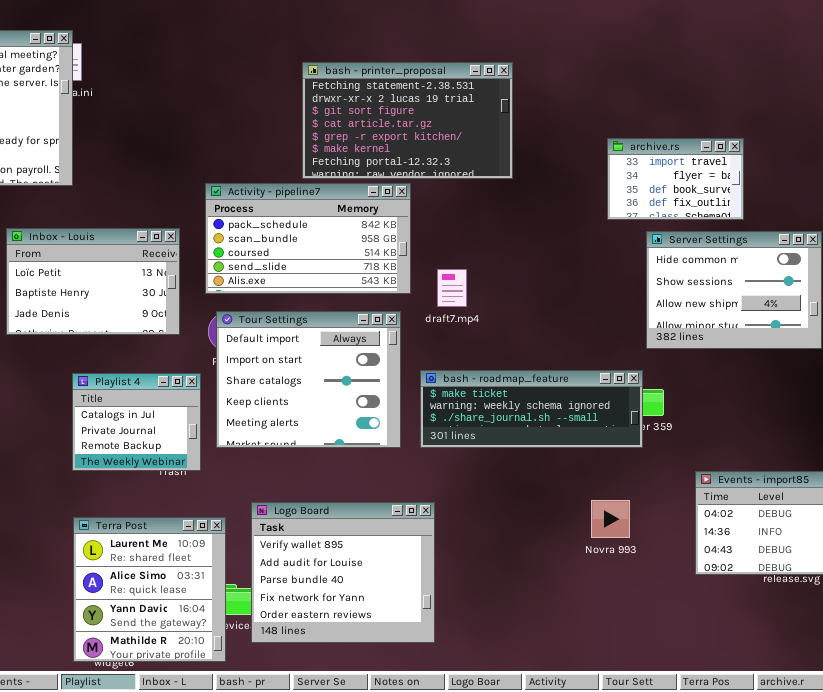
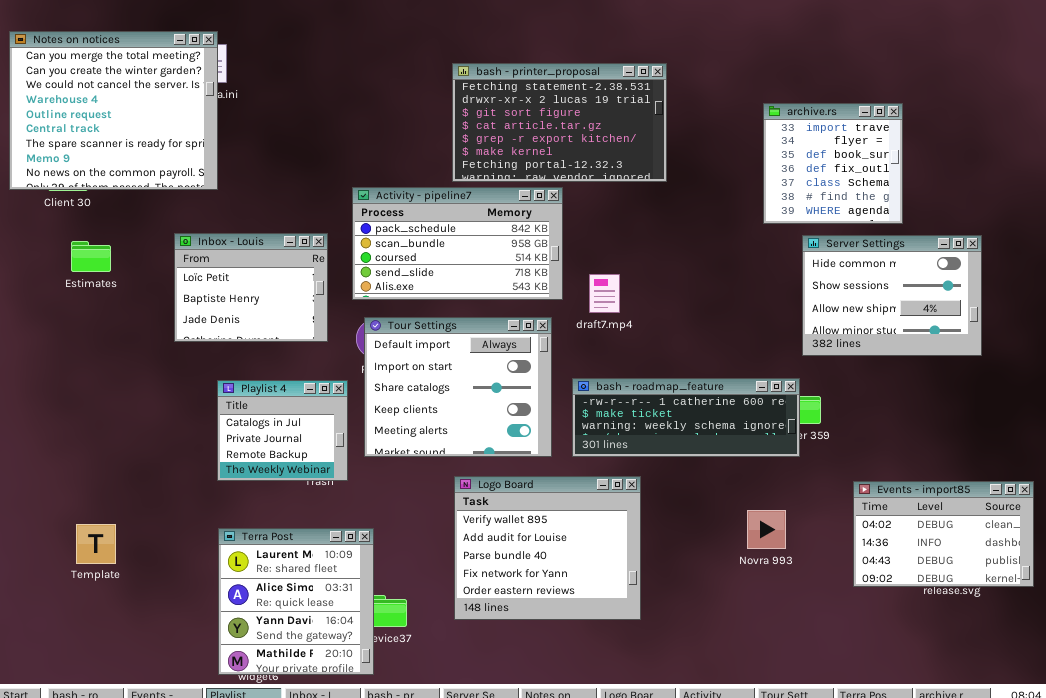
archive.rs: [607,138,744,220] -> [763,103,903,224], resized
Inbox - Louis: [6,228,180,335] -> [174,233,328,342], resized
bash - roadmap_feature: [420,370,643,448] -> [572,378,800,457], scrolled up 1 row
Logo Board: [251,502,435,643] -> [454,476,641,620], moved

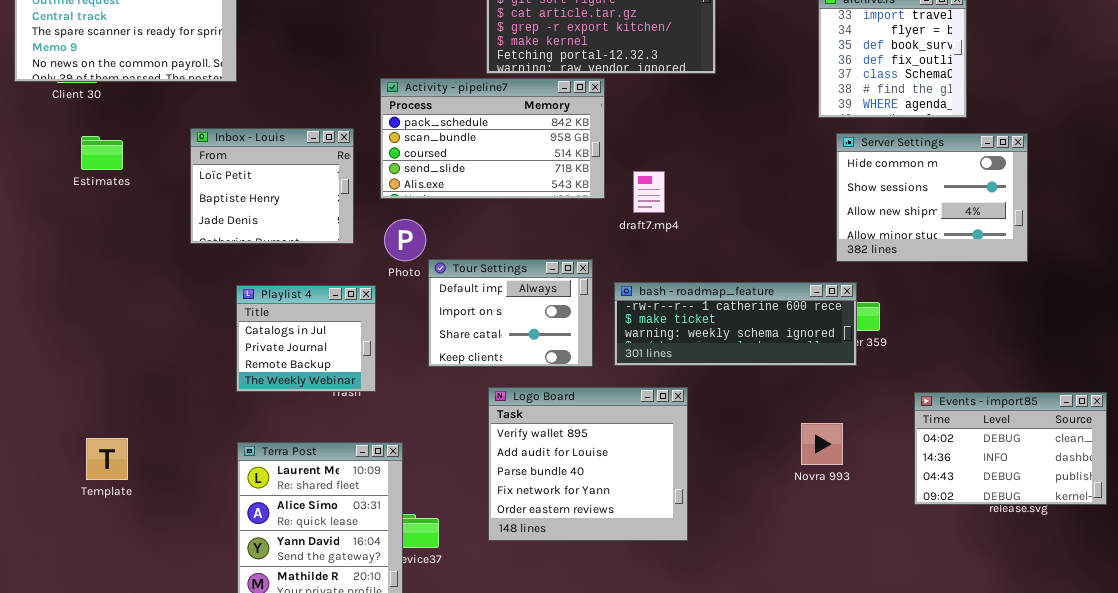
Server Settings: [802,235,982,356] -> [836,133,1028,262], moved
Tour Settings: [364,317,552,457] -> [428,259,593,367], resized

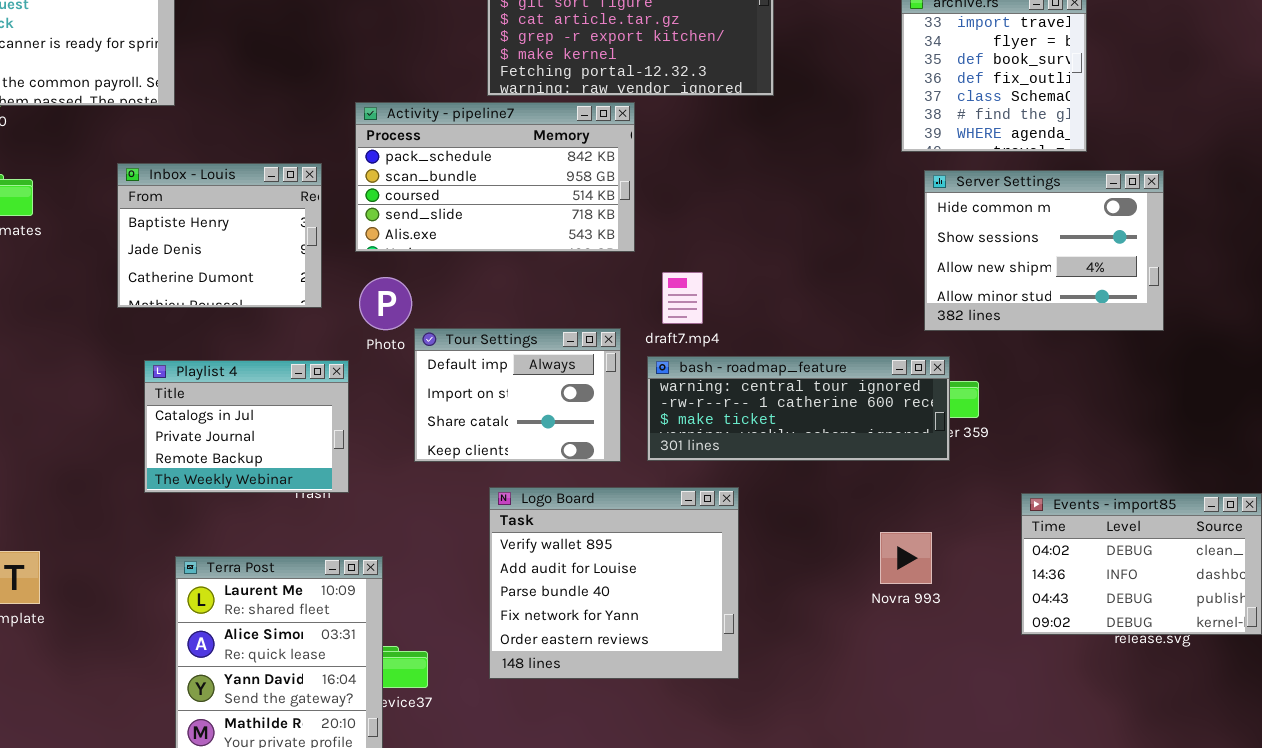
Inbox - Louis: [190,128,354,244] -> [117,163,322,308], scrolled down 1 row
draft7.mp4: [633,171,665,213] -> [662,272,703,324], moved
bash - roadmap_feature: [614,282,857,366] -> [647,356,950,461], scrolled up 1 row
Playlist 4: [236,285,376,392] -> [144,360,349,493], resized

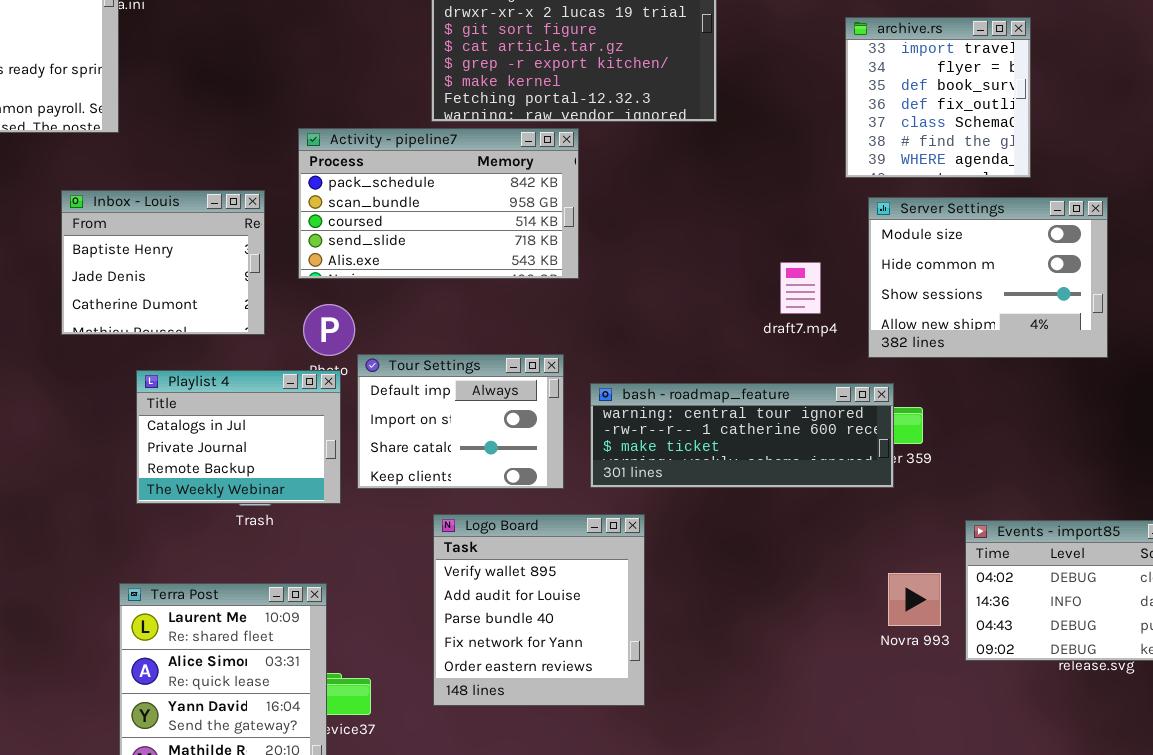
Server Settings: [924,170,1164,331] -> [868,197,1108,358], scrolled up 1 row
draft7.mp4: [662,272,703,324] -> [780,262,821,314], moved
Playlist 4: [144,360,349,493] -> [136,370,341,504], moved
Logo Board: [489,487,739,679] -> [433,514,645,706], resized
Novra 993: [880,532,932,584] -> [888,573,941,626], moved

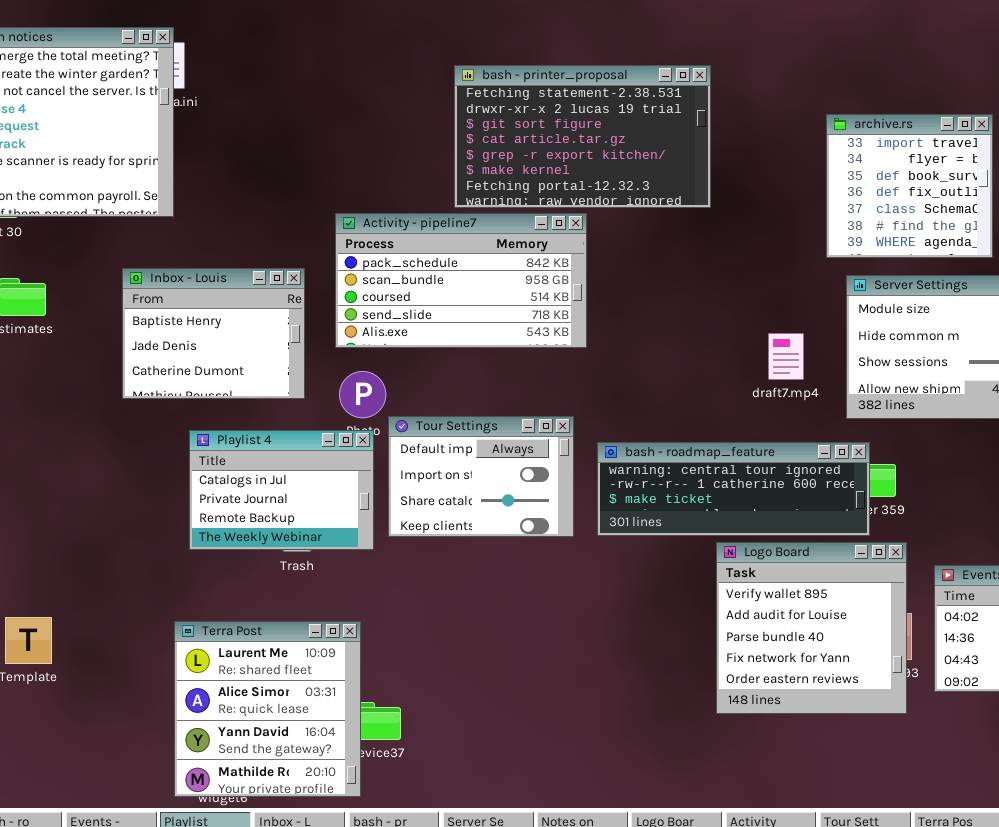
Logo Board: [433,514,645,706] -> [716,542,907,714], moved

